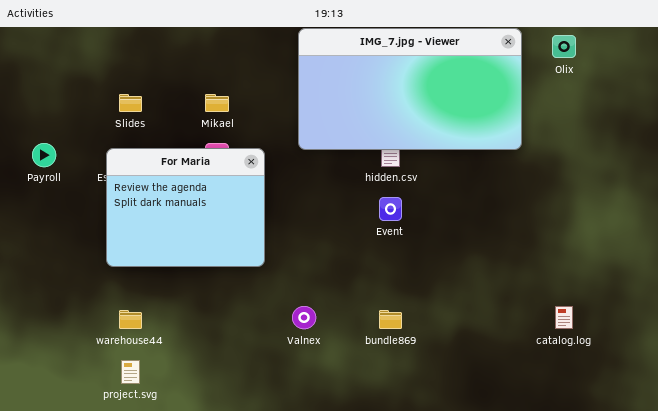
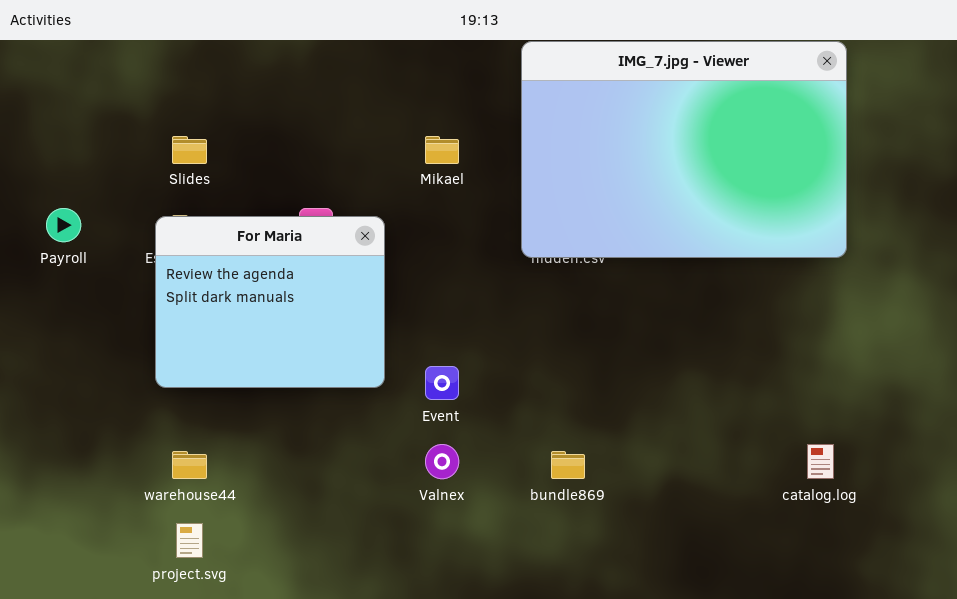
IMG_7.jpg - Viewer: [298,28,522,150] -> [521,41,847,258], moved, resized
Mikael: [205,94,229,112] -> [425,136,459,164], moved
Event: [379,197,402,221] -> [425,366,459,400], moved

